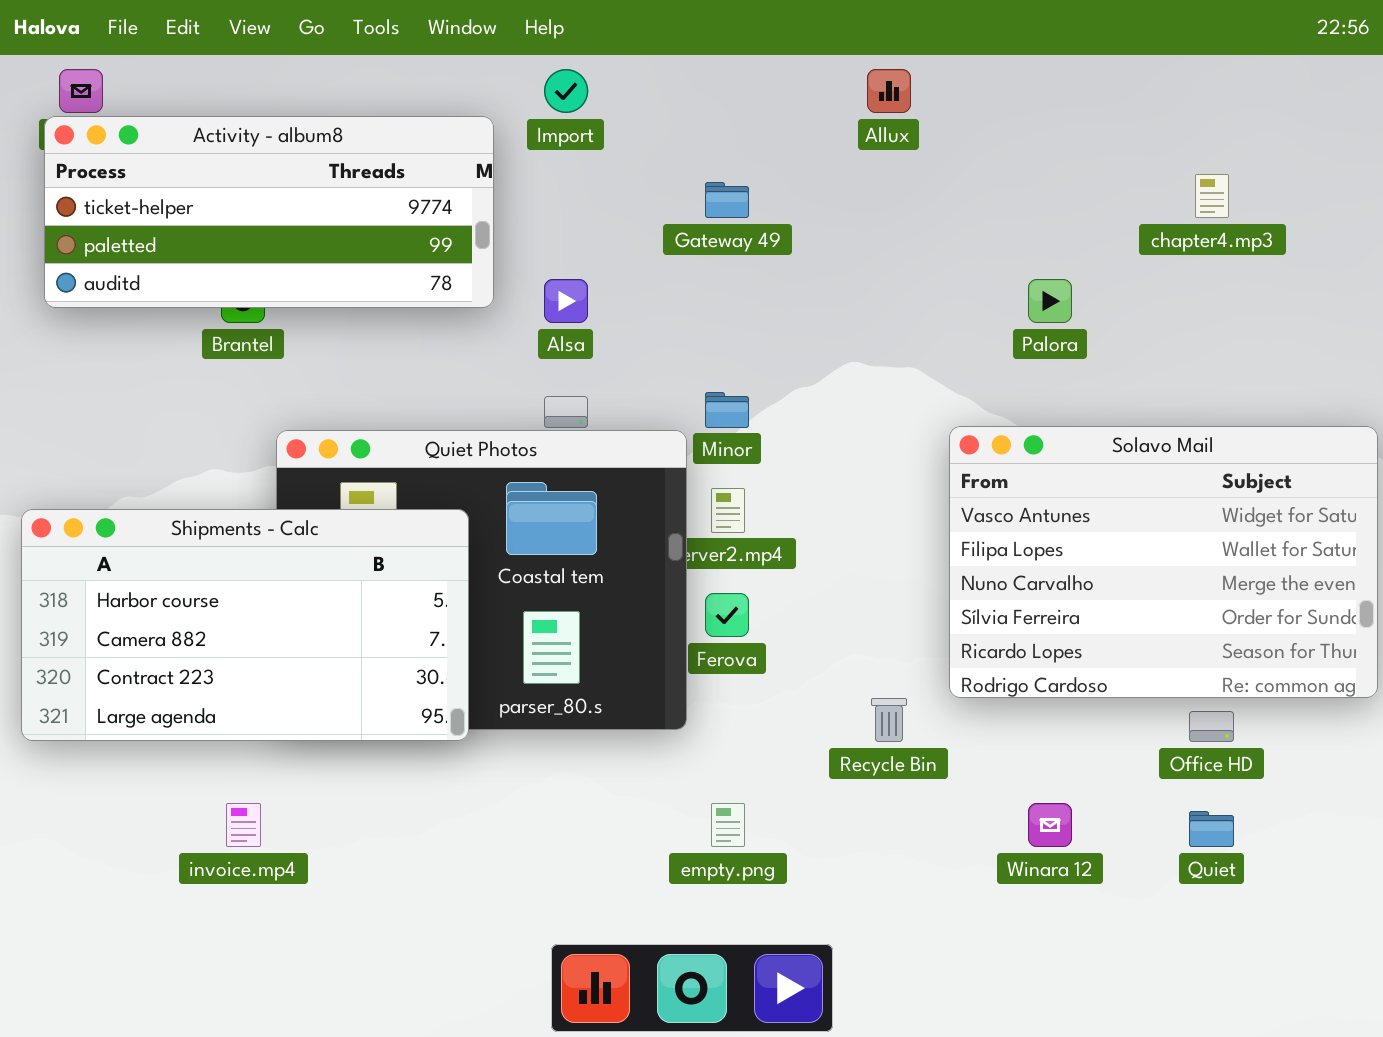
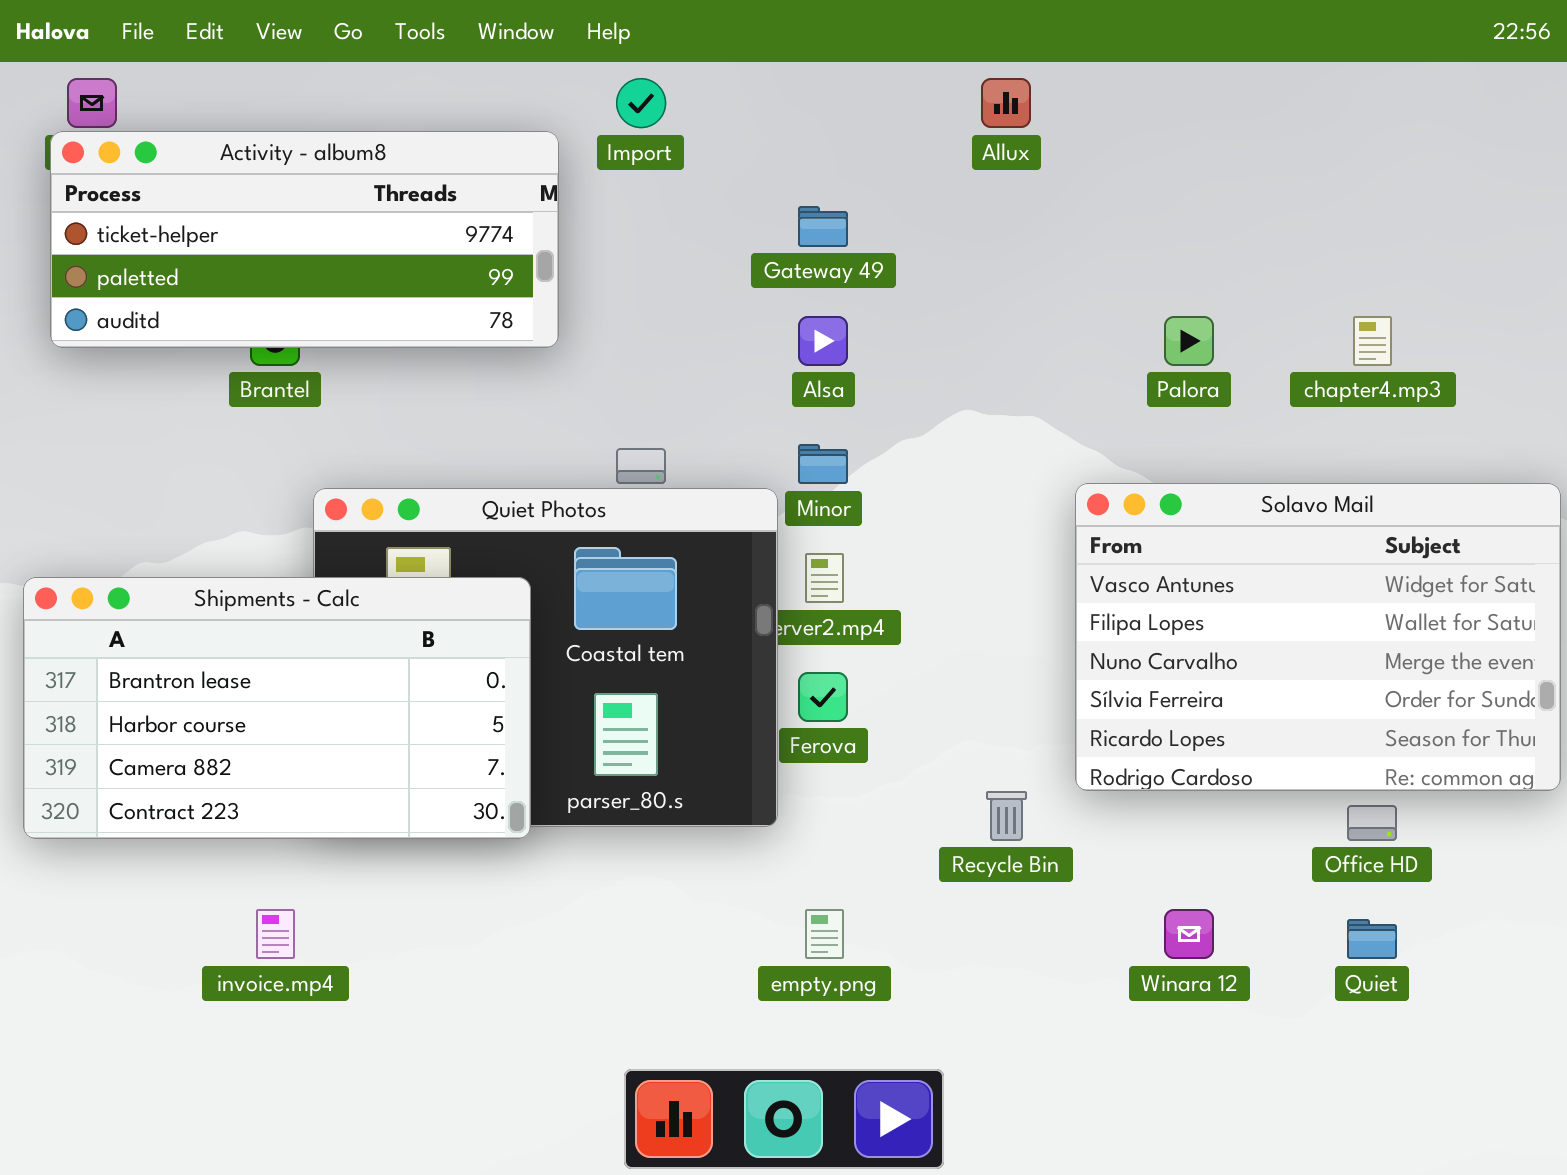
chapter4.mp3: [1195,174,1229,218] -> [1353,316,1392,366], moved
Alsa: [544,279,588,323] -> [798,316,848,366], moved
Shipments - Calc: [21,509,469,741] -> [23,577,531,839], scrolled up 1 row

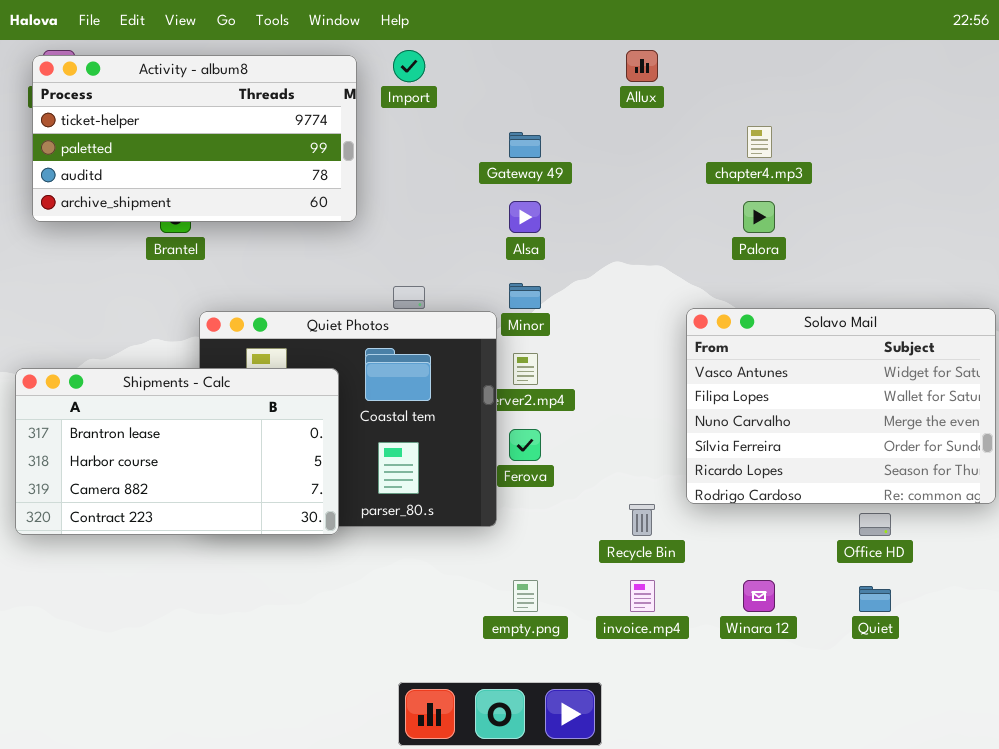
Activity - album8: [50,131,559,348] -> [32,55,357,222], resized
chapter4.mp3: [1353,316,1392,366] -> [747,126,772,158], moved
invoice.mp4: [256,909,295,959] -> [630,580,655,612], moved

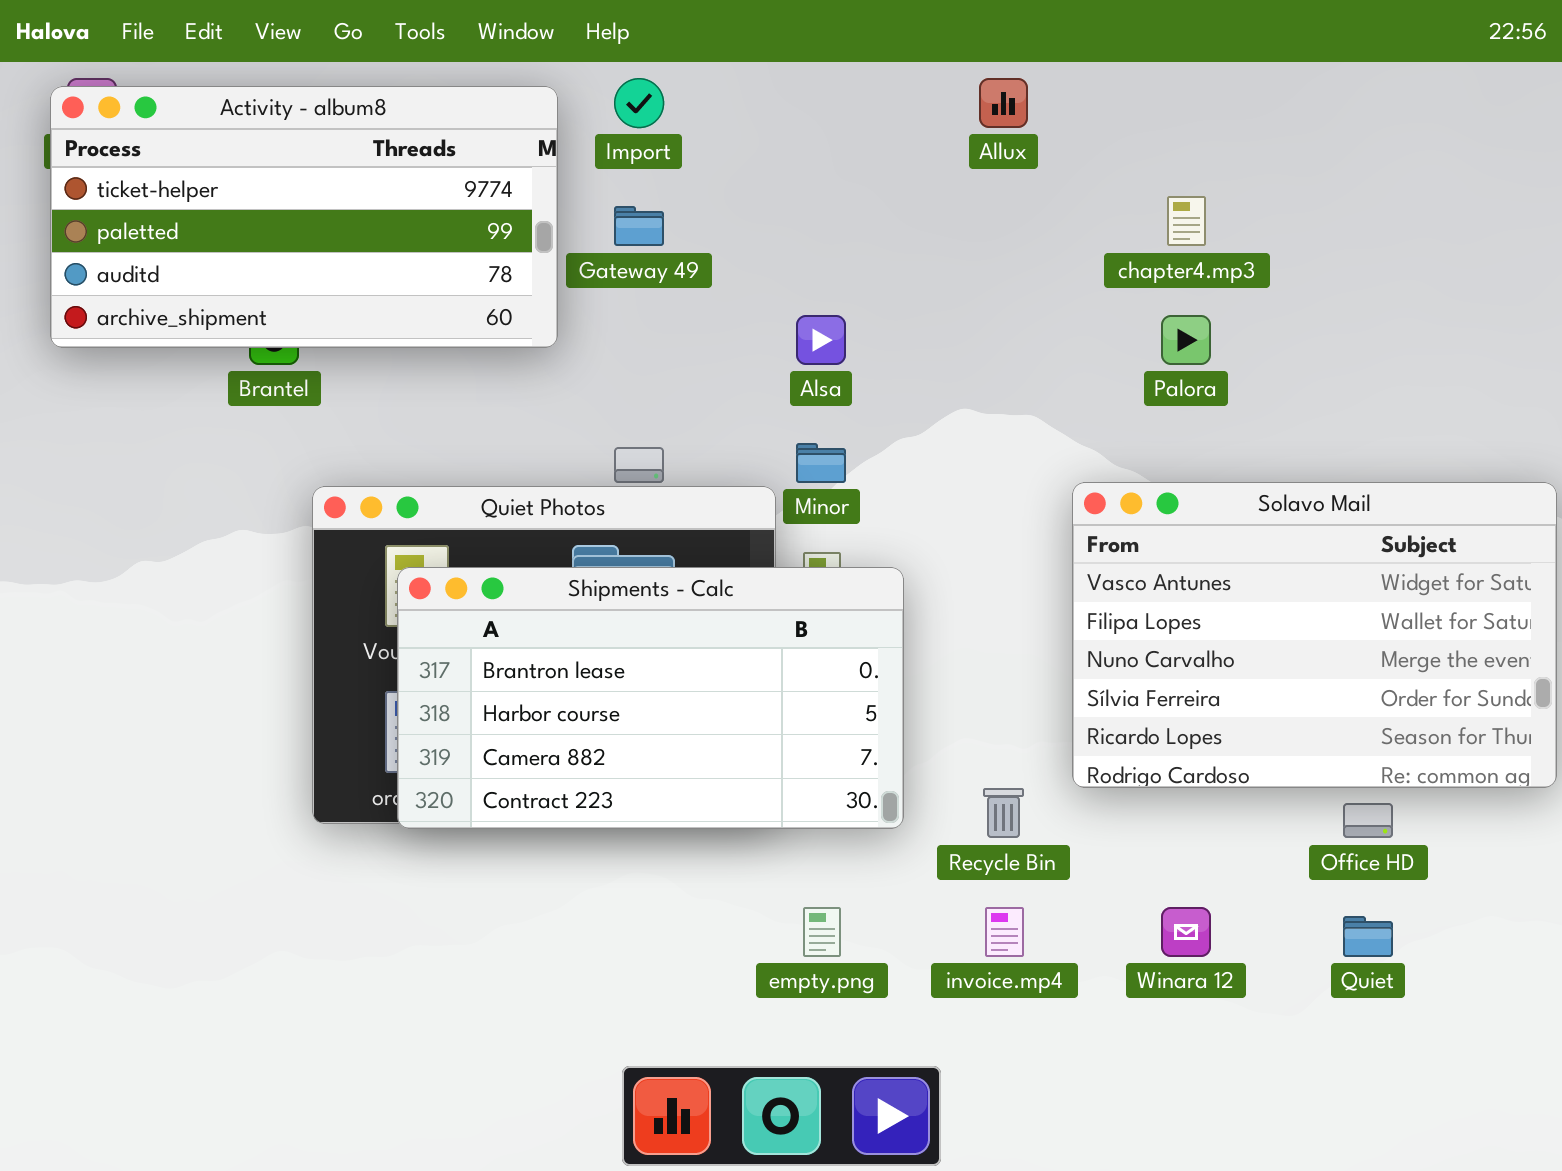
Gateway 49: [509,132,541,158] -> [614,206,664,246], moved
Shipments - Calc: [15,368,339,535] -> [397,567,904,829], moved

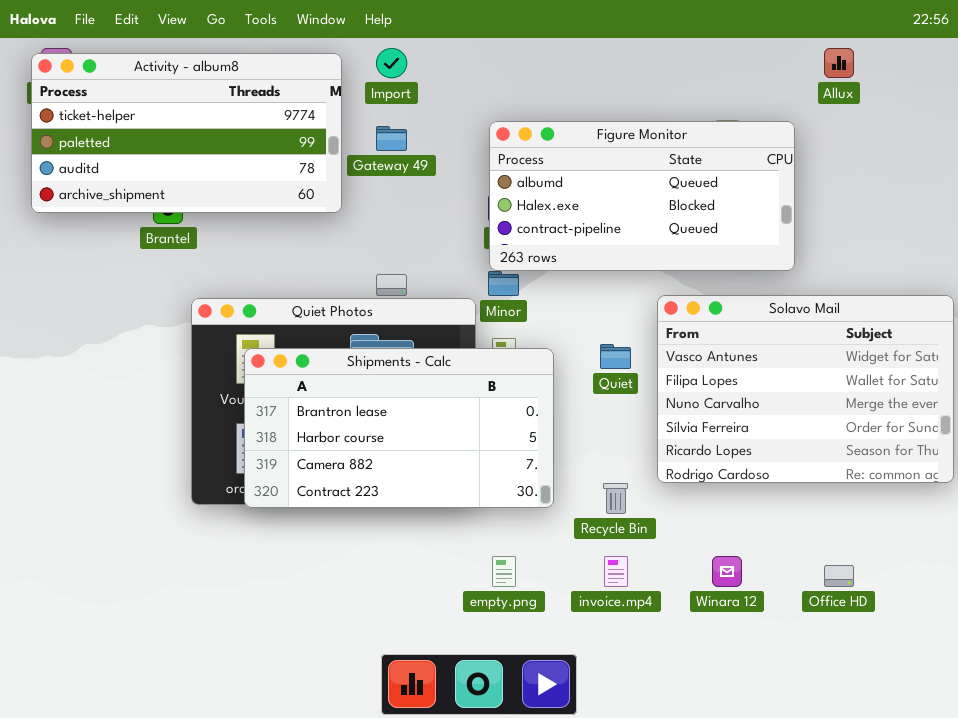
Allux: [979,78,1028,128] -> [824,48,854,78], moved
Figure Monitor: none -> [489,121,795,271], opened
Office HD: [1343,803,1393,838] -> [824,565,854,587], moved
Quiet: [1343,916,1393,957] -> [600,344,631,369], moved

